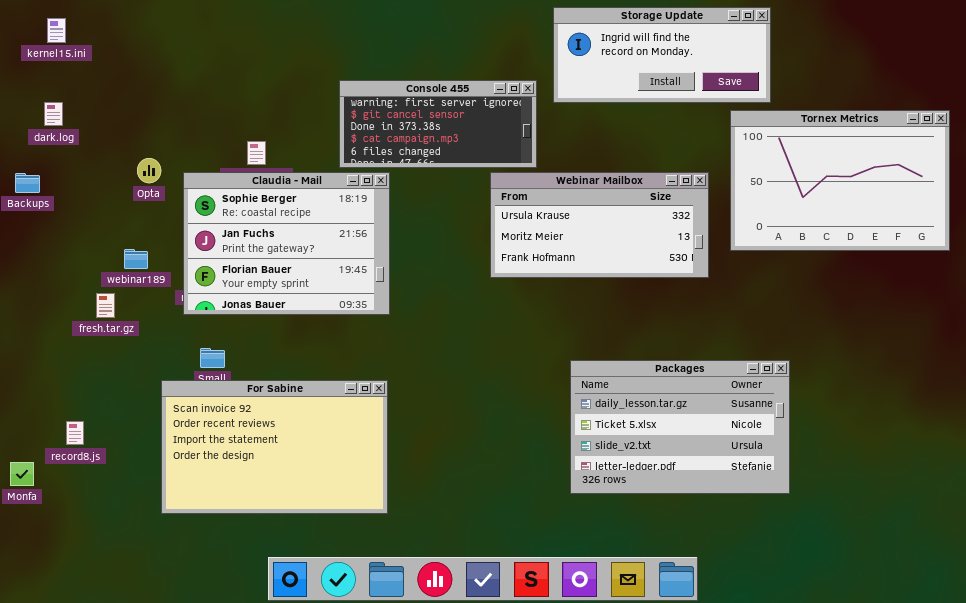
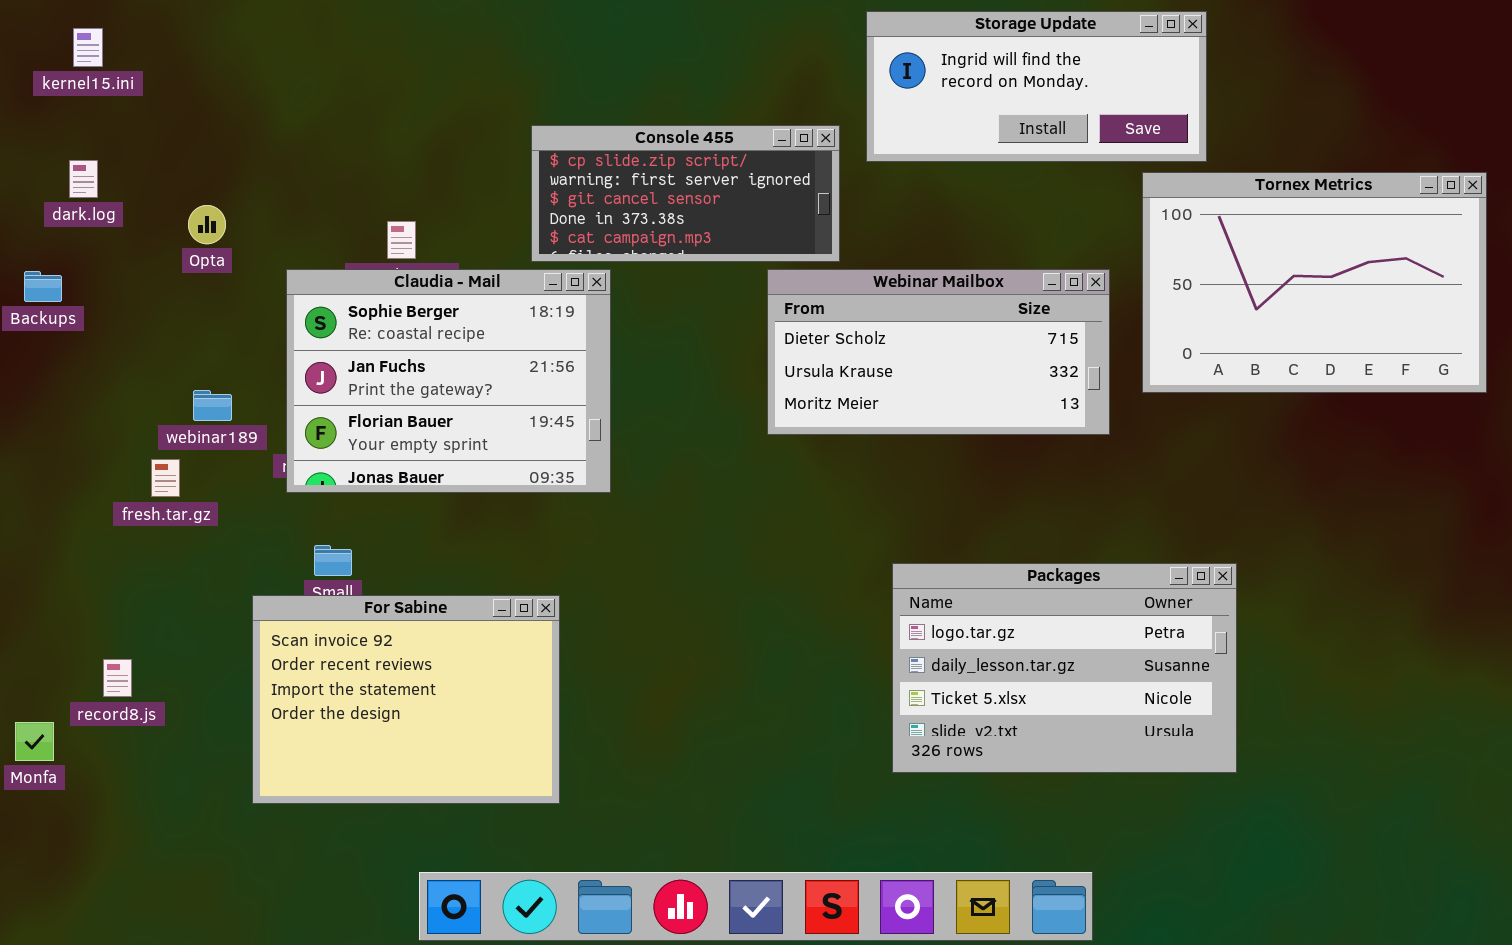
Console 455: [339,80,537,168] -> [531,125,840,262], scrolled up 1 row
Opta: [137,158,161,183] -> [188,205,226,244], moved
Webinar Mailbox: [490,172,709,278] -> [767,269,1110,435], scrolled up 1 row
Packages: [570,360,790,494] -> [892,563,1237,773], scrolled up 1 row
For Sabine: [161,380,388,514] -> [252,595,560,804], resized

